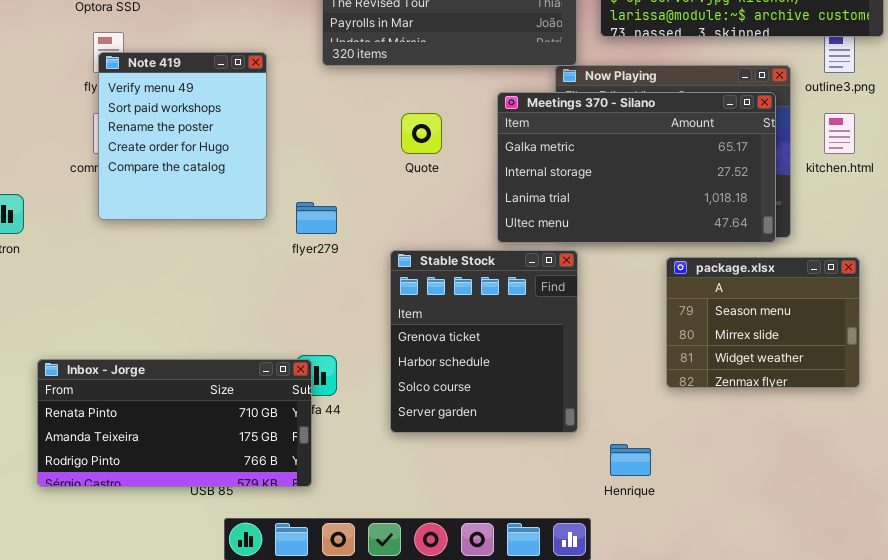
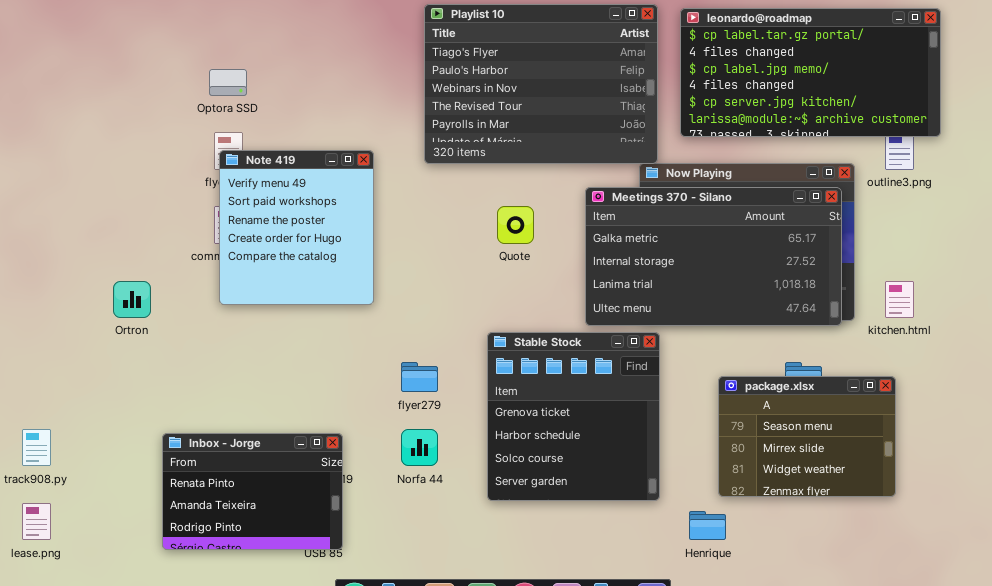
kitchen.html: [824,113,855,154] -> [885,281,914,318], moved
flyer279: [296,202,337,234] -> [401,362,438,392], moved
package.xlsx: [666,257,860,388] -> [718,376,896,497], moved
Inbox - Jorge: [37,359,312,487] -> [162,433,343,550], resized

